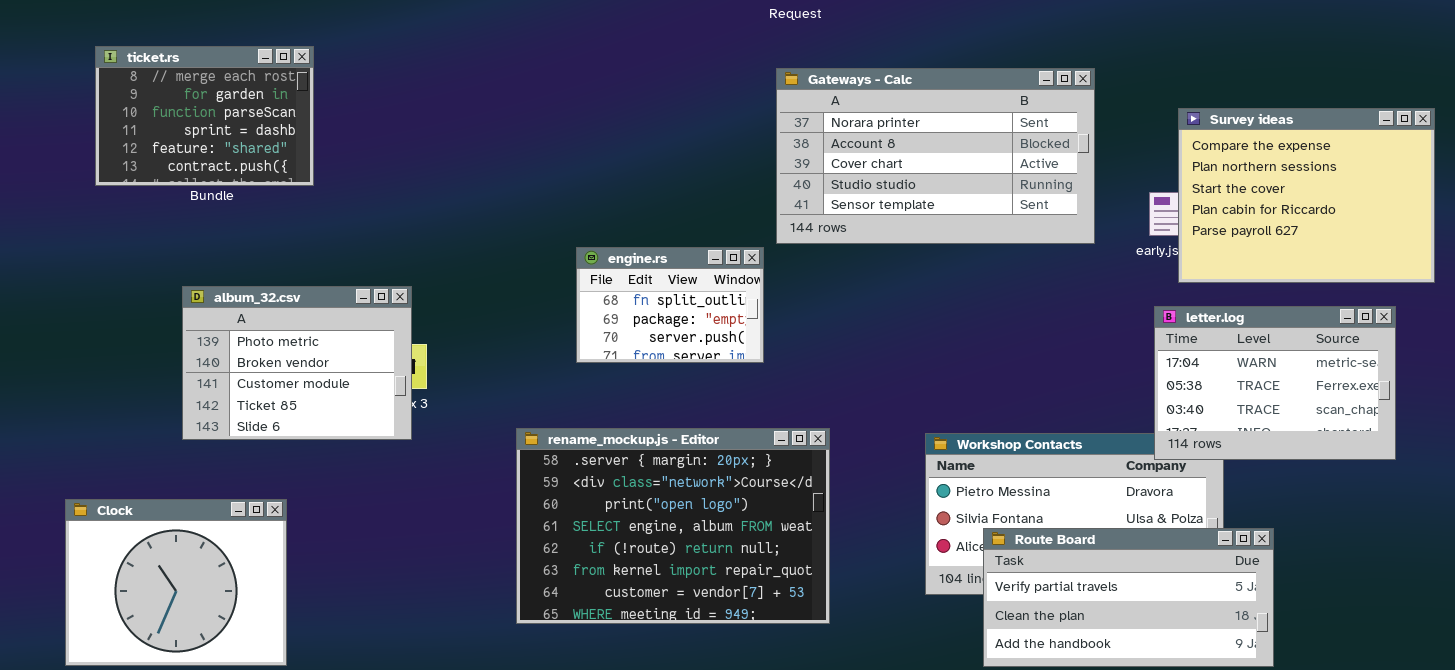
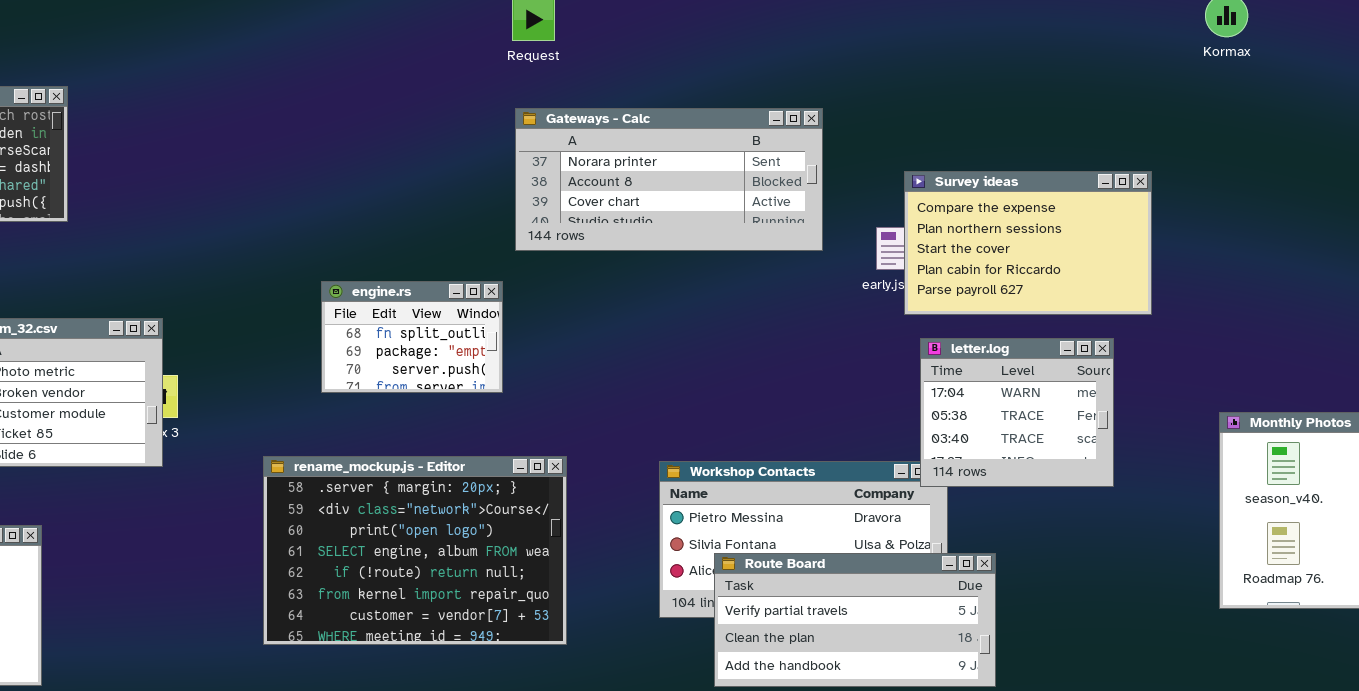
Gateways - Calc: [776,68,1095,244] -> [515,108,823,251], resized
Survey ideas: [1178,108,1435,283] -> [904,171,1152,315], resized
letter.log: [1154,306,1396,460] -> [920,338,1114,487], resized

